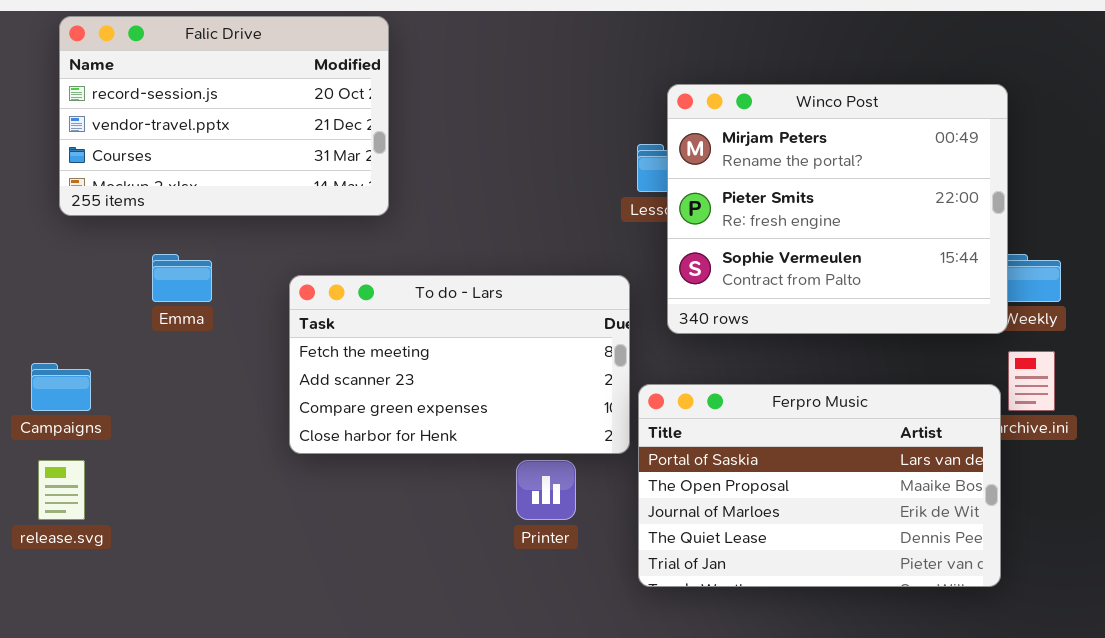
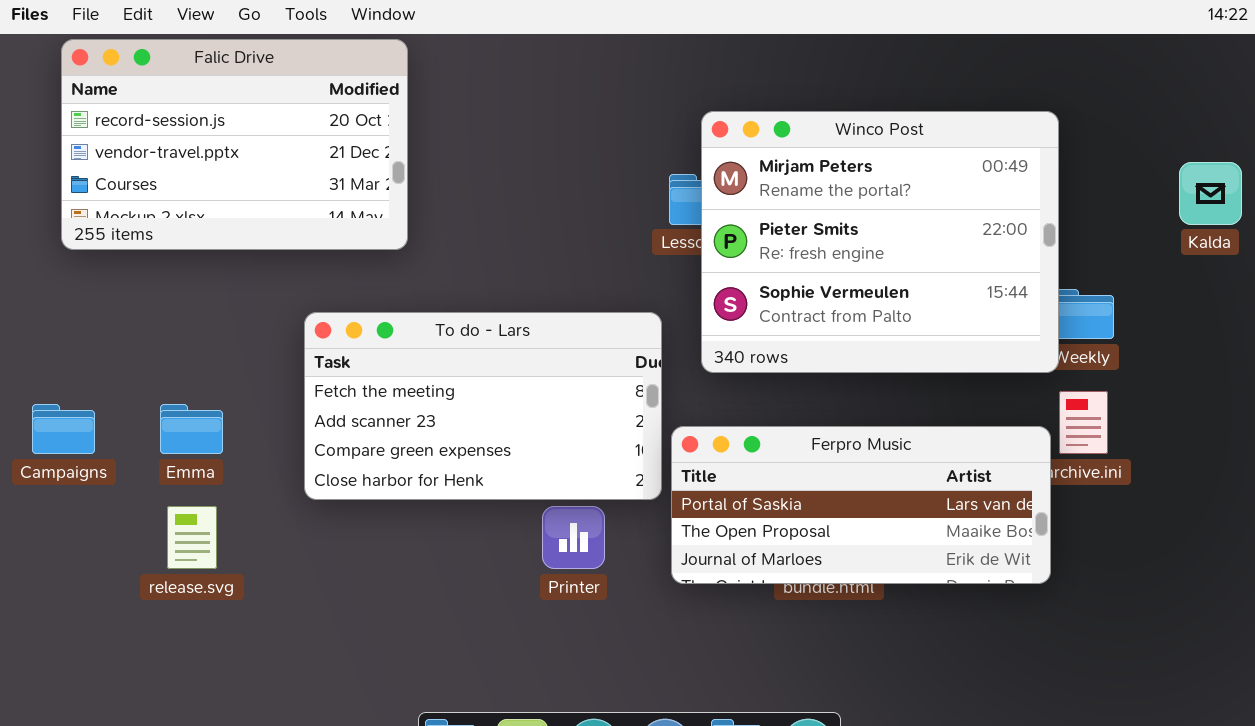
Emma: [152,254,212,302] -> [160,404,223,454], moved
Ferpro Music: [638,384,1001,587] -> [671,426,1051,584], resized
release.svg: [38,460,85,520] -> [167,506,217,569], moved

